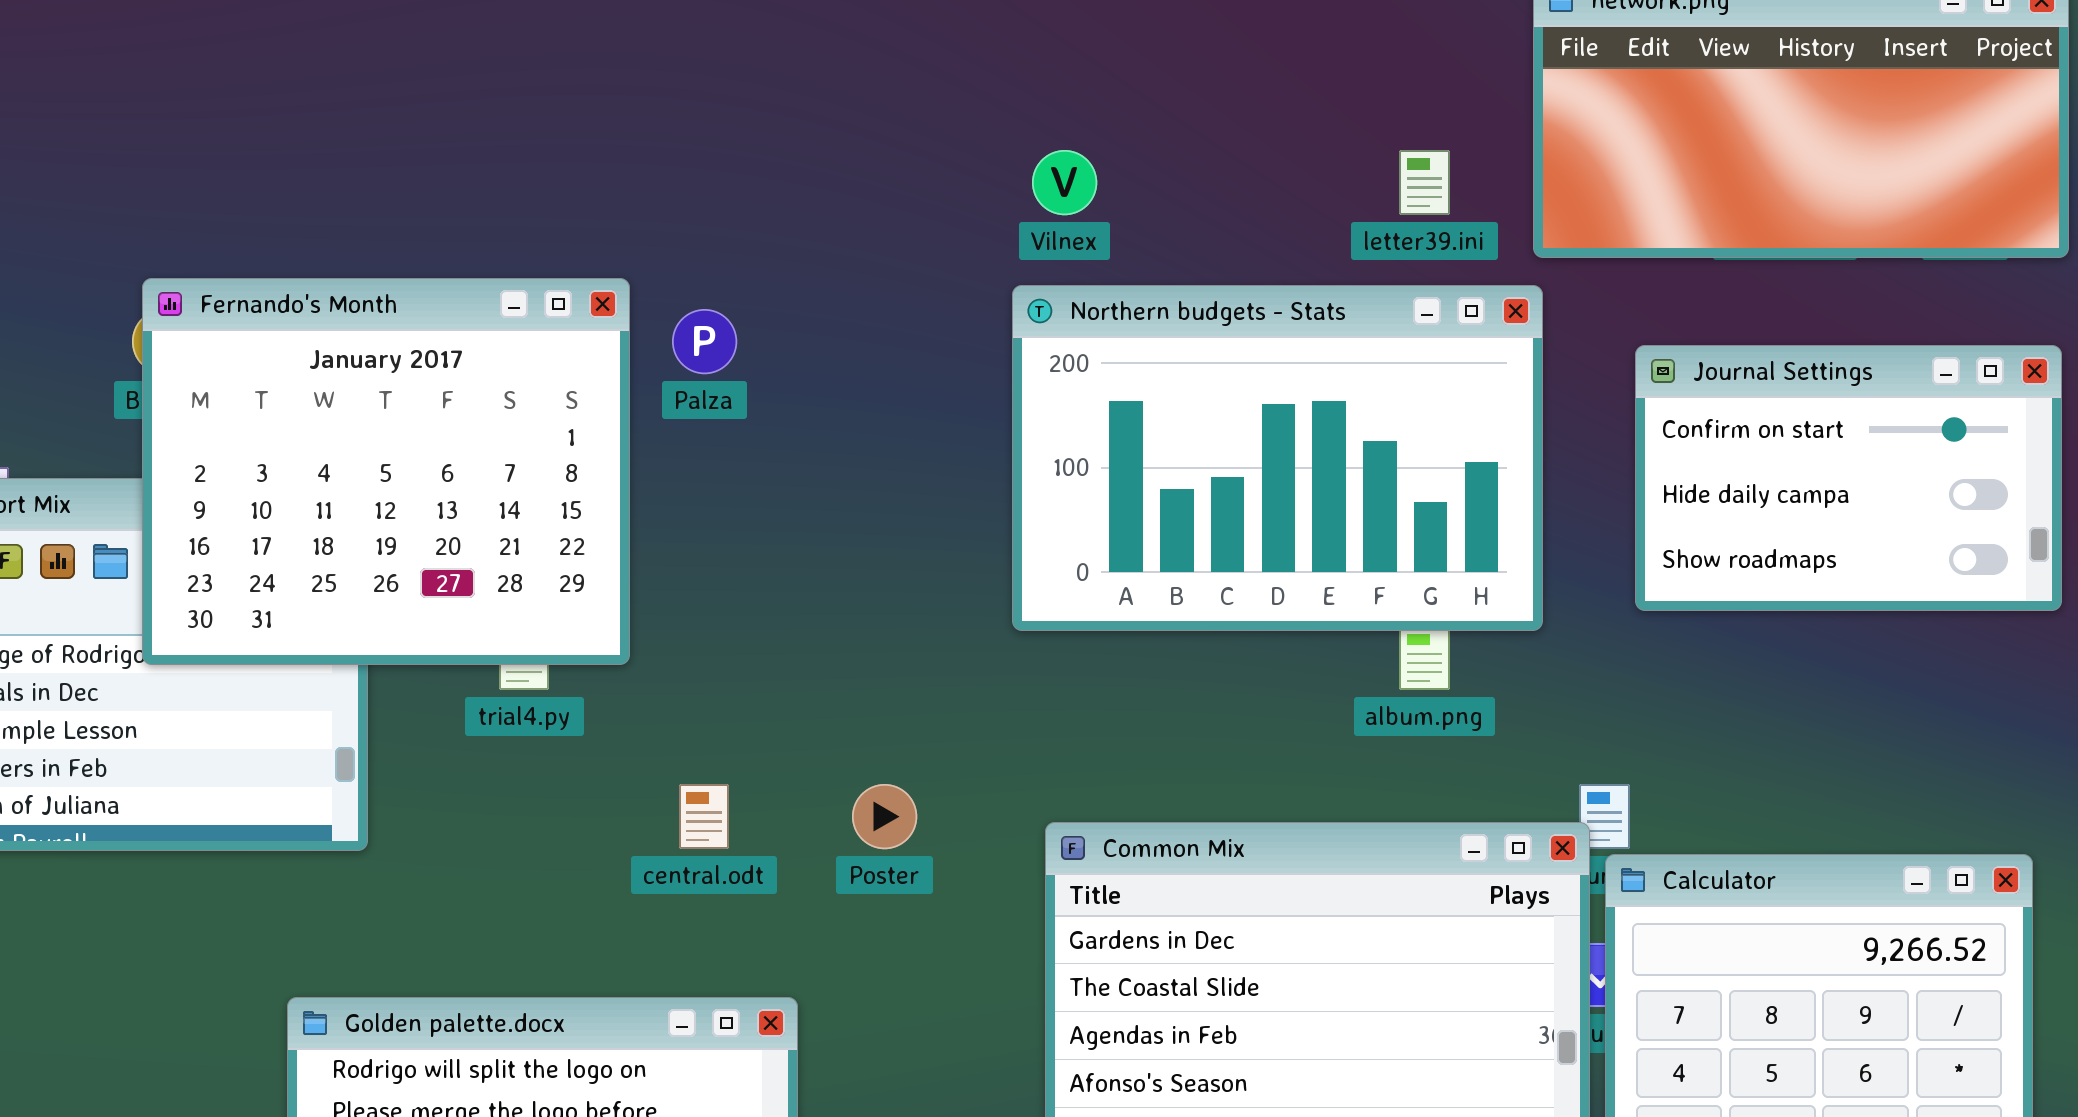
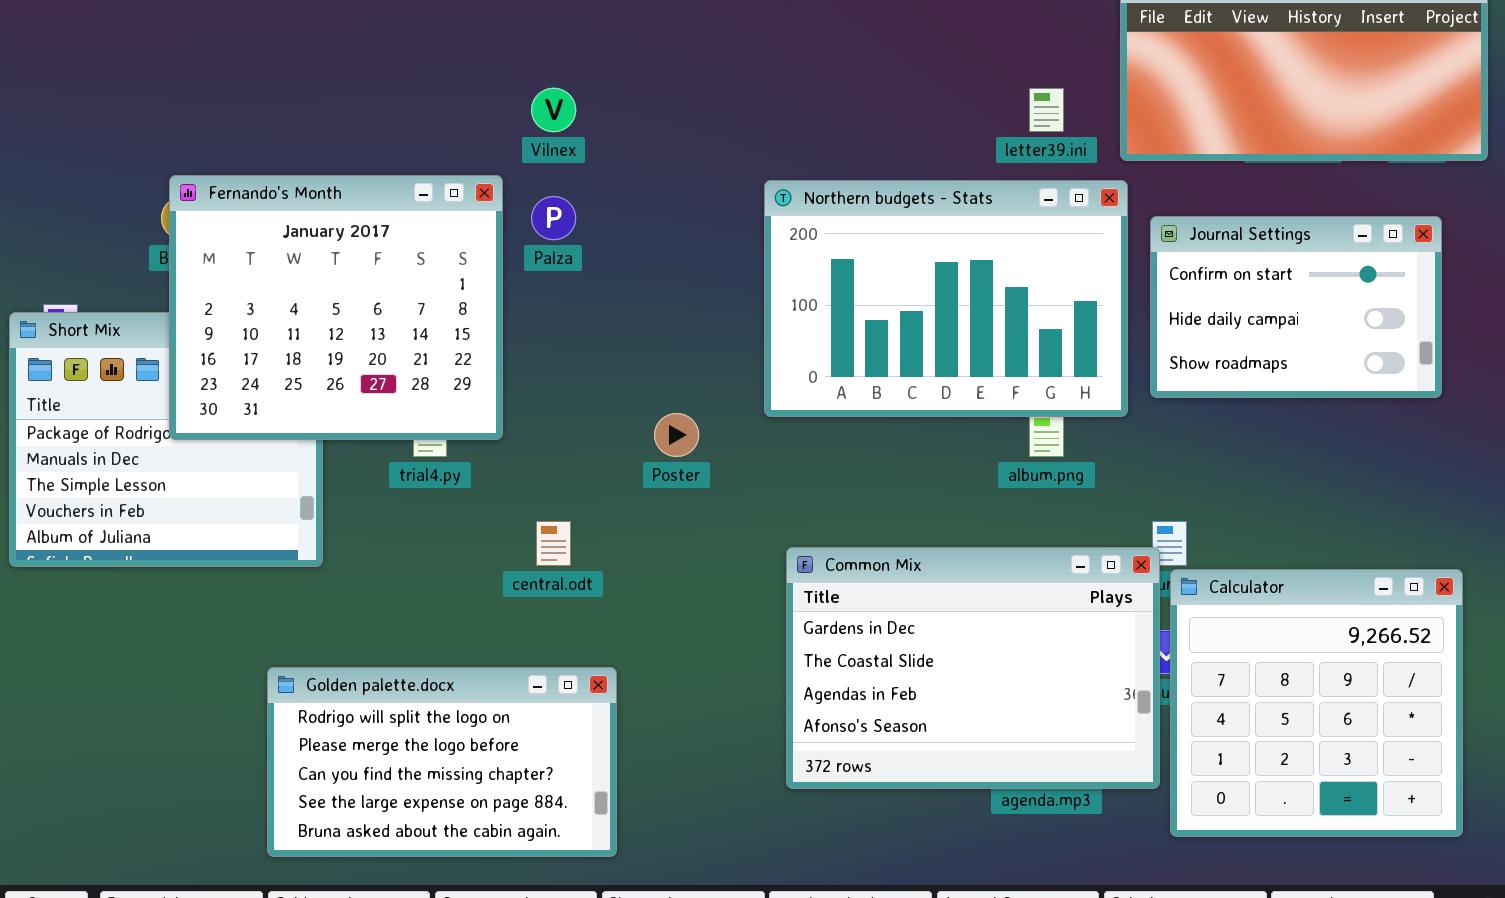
Vilnex: [1032,150,1097,215] -> [531,88,576,132], moved
Journal Settings: [1635,345,2062,611] -> [1150,216,1442,398], moved
Poster: [852,784,917,849] -> [654,413,699,457], moved

